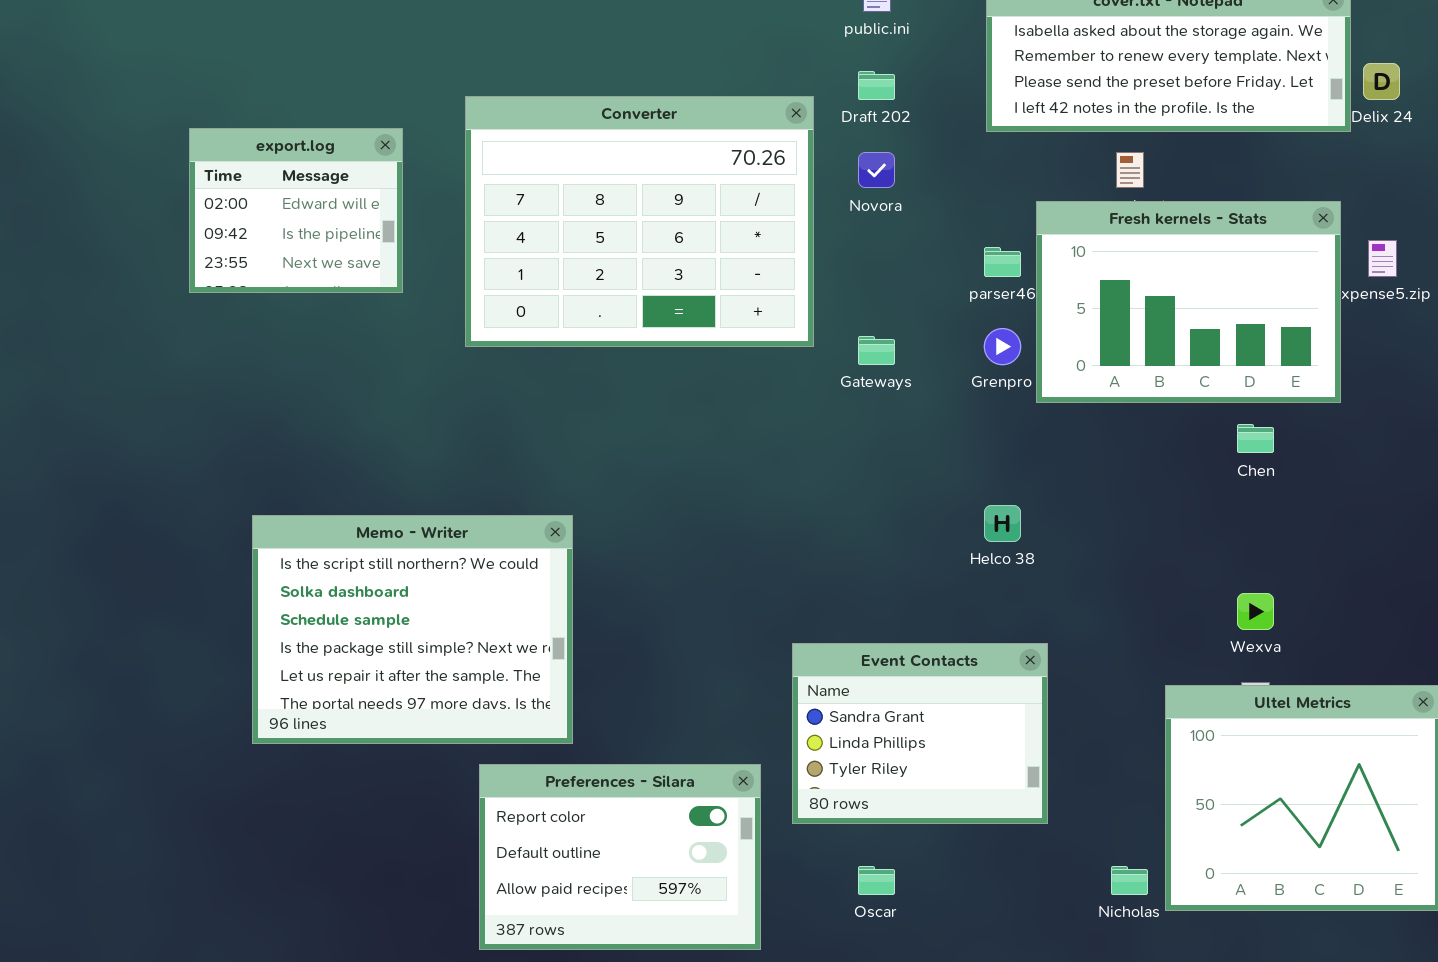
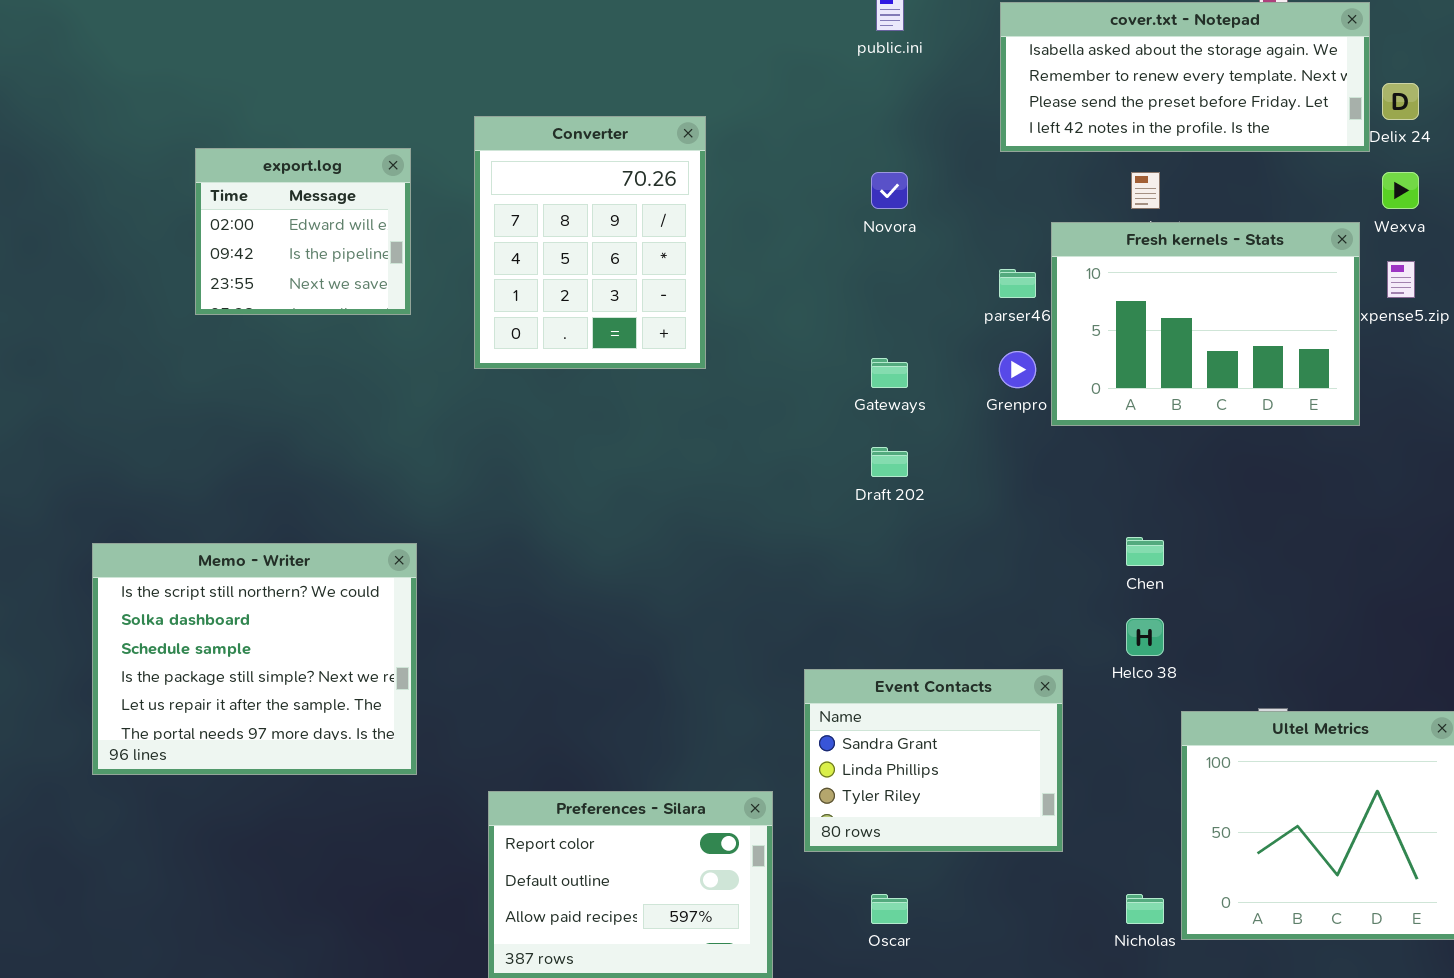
Draft 202: [858,71,895,100] -> [871,447,908,477], moved
Converter: [465,96,814,347] -> [474,116,706,369], resized
Chen: [1237,424,1274,453] -> [1126,537,1164,566], moved
Helco 38: [984,505,1021,542] -> [1126,618,1164,656], moved
Memo - Writer: [252,515,573,744] -> [92,543,417,775], moved
Wexva: [1237,593,1274,630] -> [1382,172,1419,209], moved

